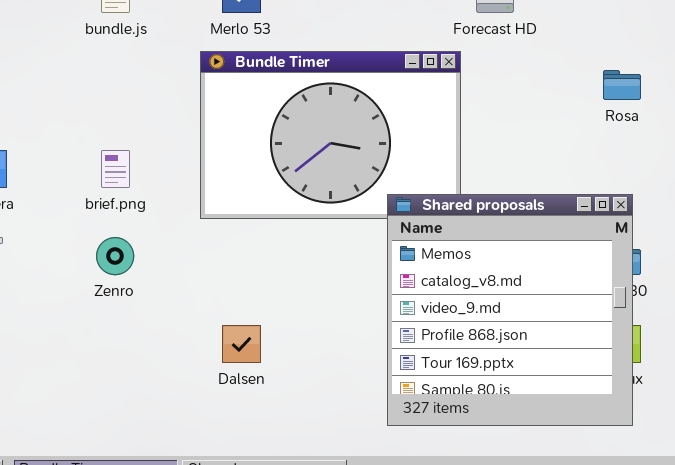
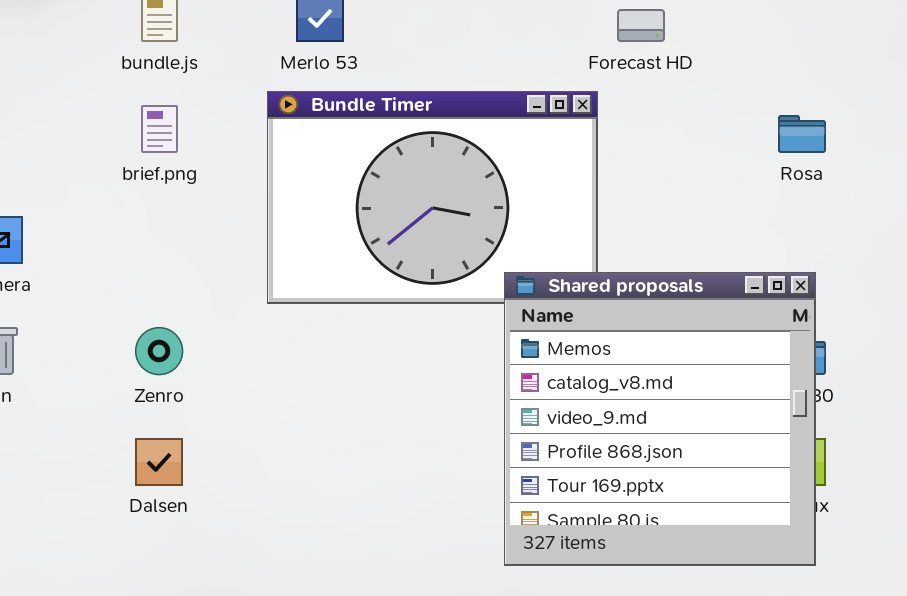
brief.png: [101,150,130,188] -> [141,105,178,153], moved
Dalsen: [222,325,261,363] -> [135,438,183,486], moved

